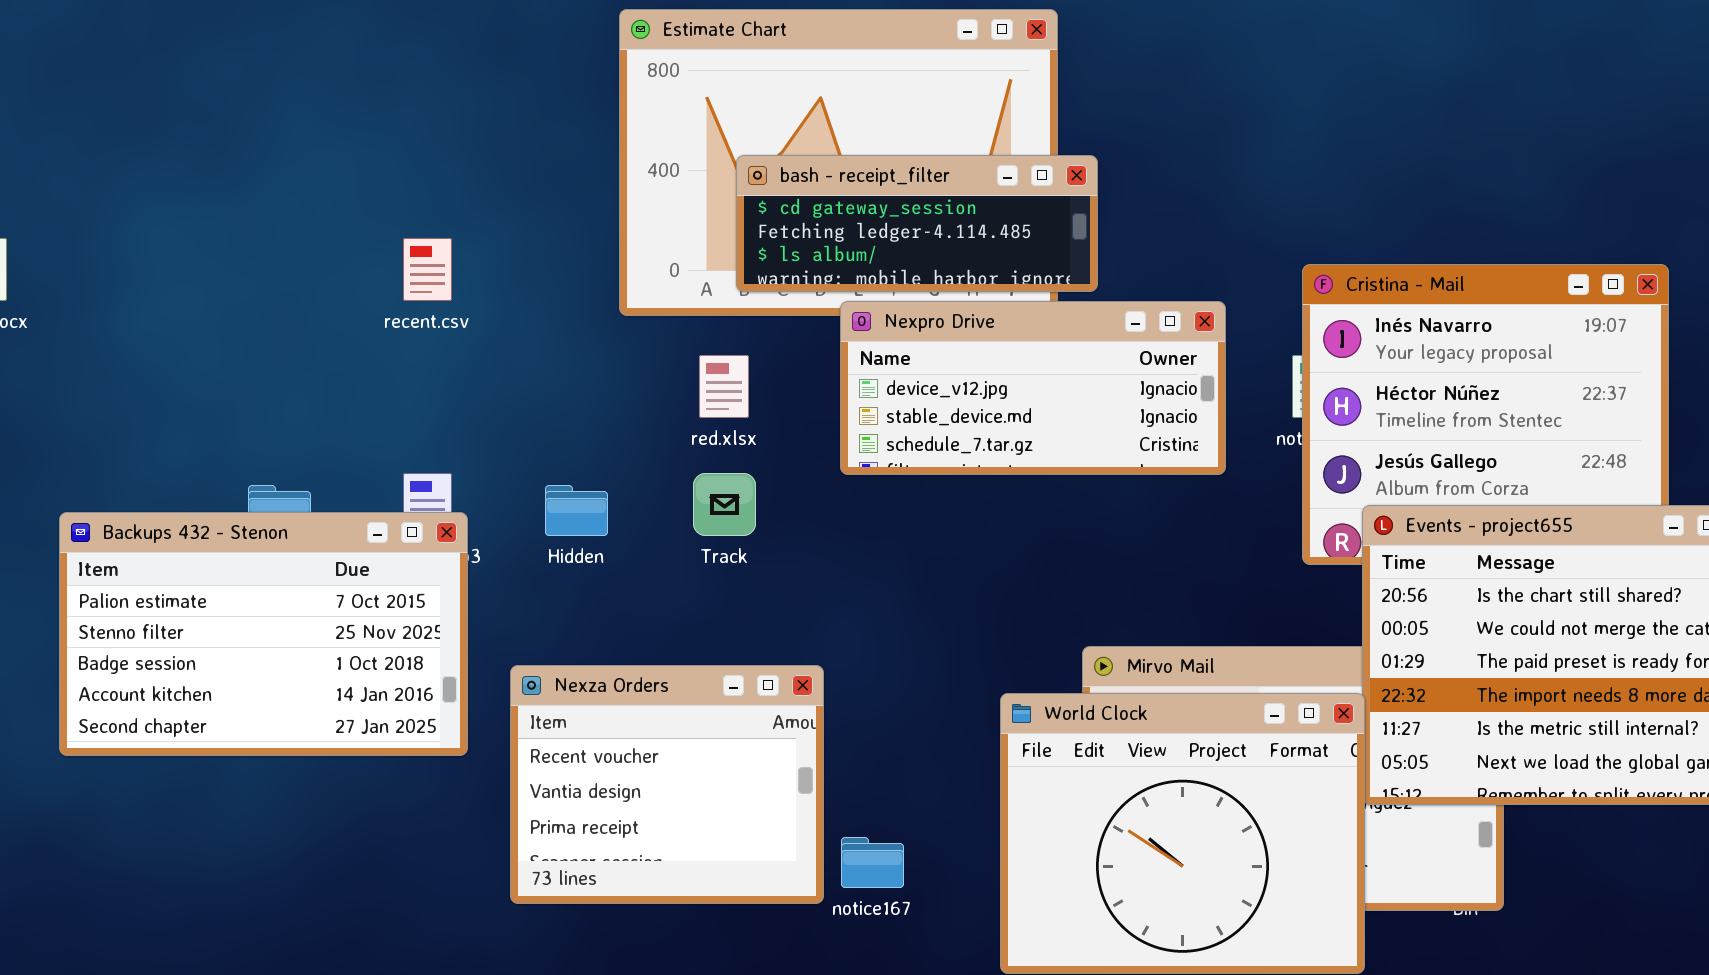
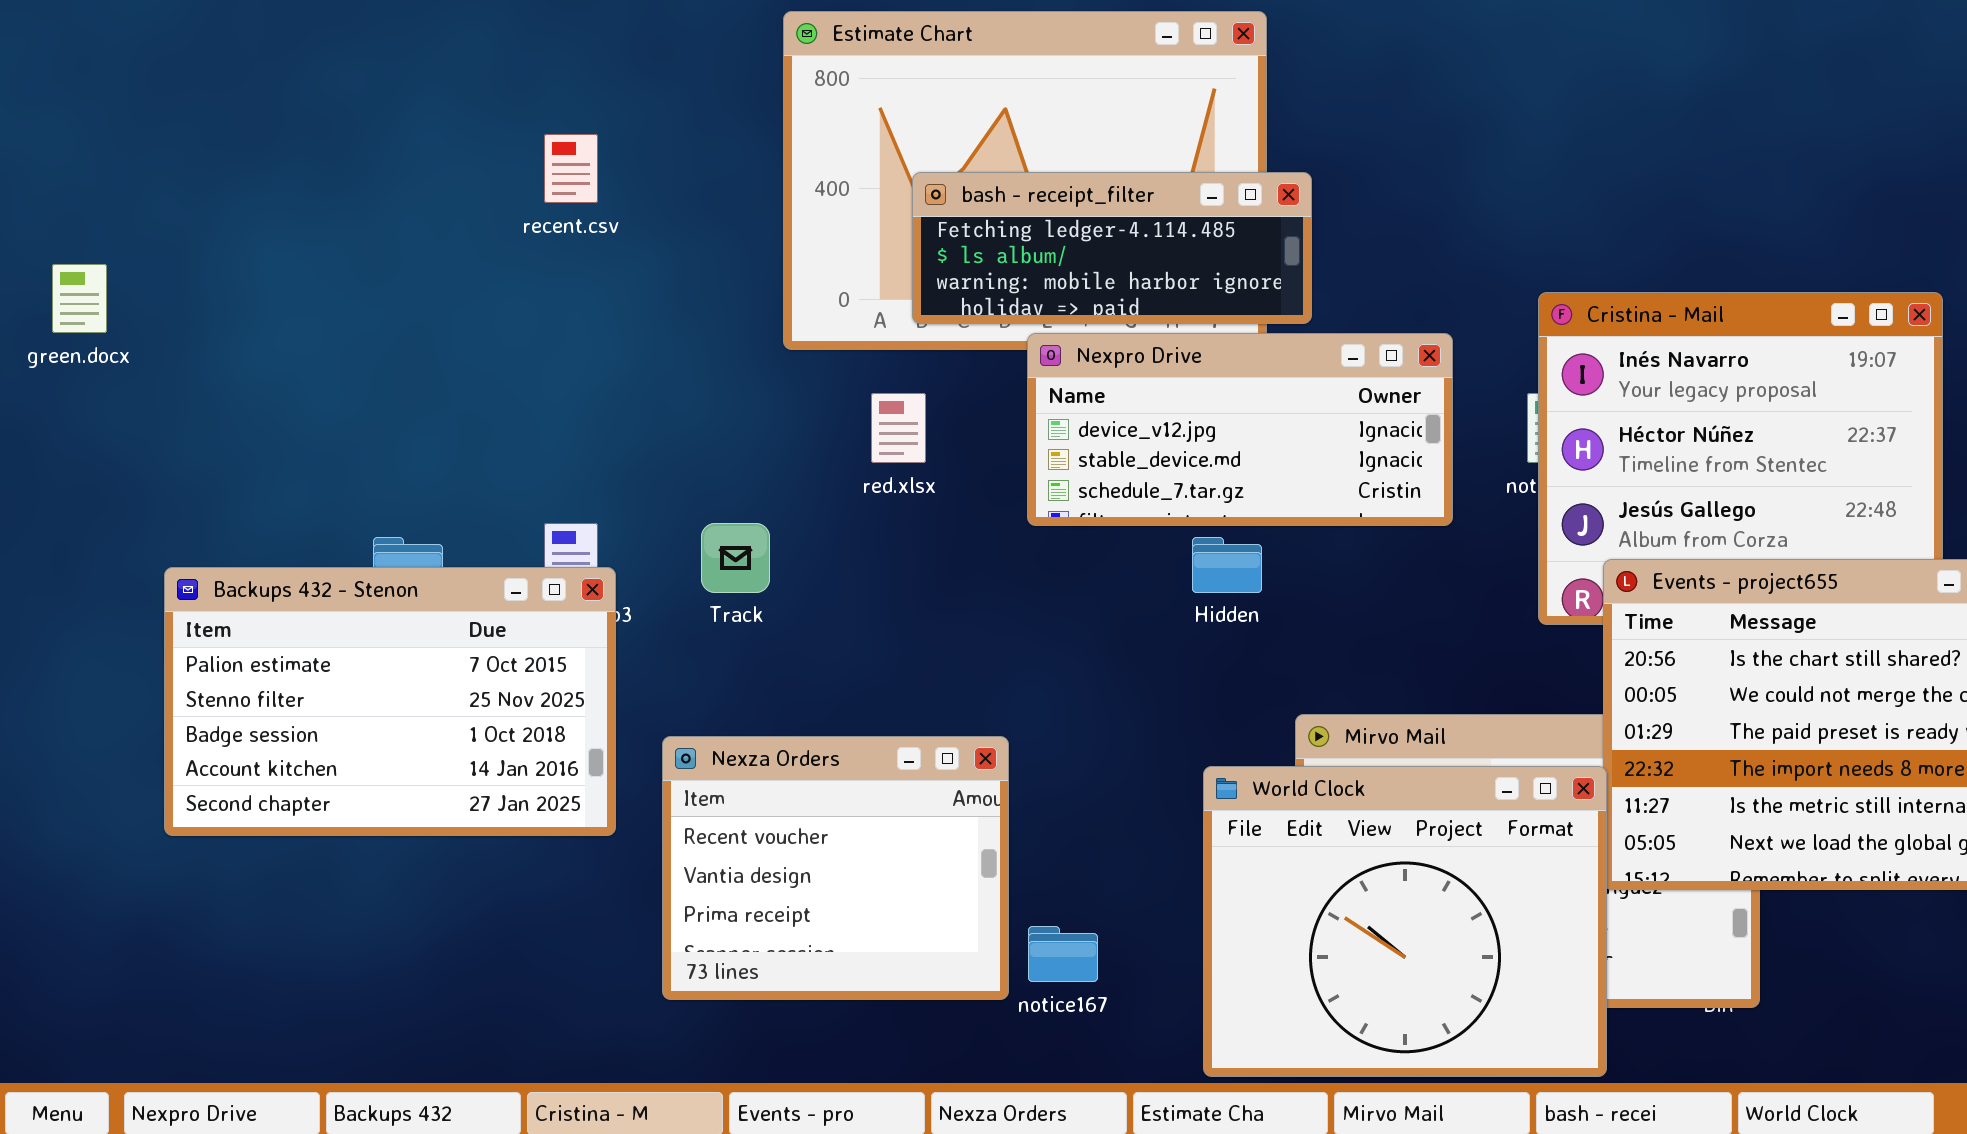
bash - receipt_filter: [736,155,1098,292] -> [912,172,1312,324], scrolled down 1 row
recent.csv: [403,238,452,301] -> [544,134,598,203], moved
Track: [693,473,756,536] -> [701,523,770,593], moved
Hidden: [545,485,608,536] -> [1192,537,1262,593], moved

